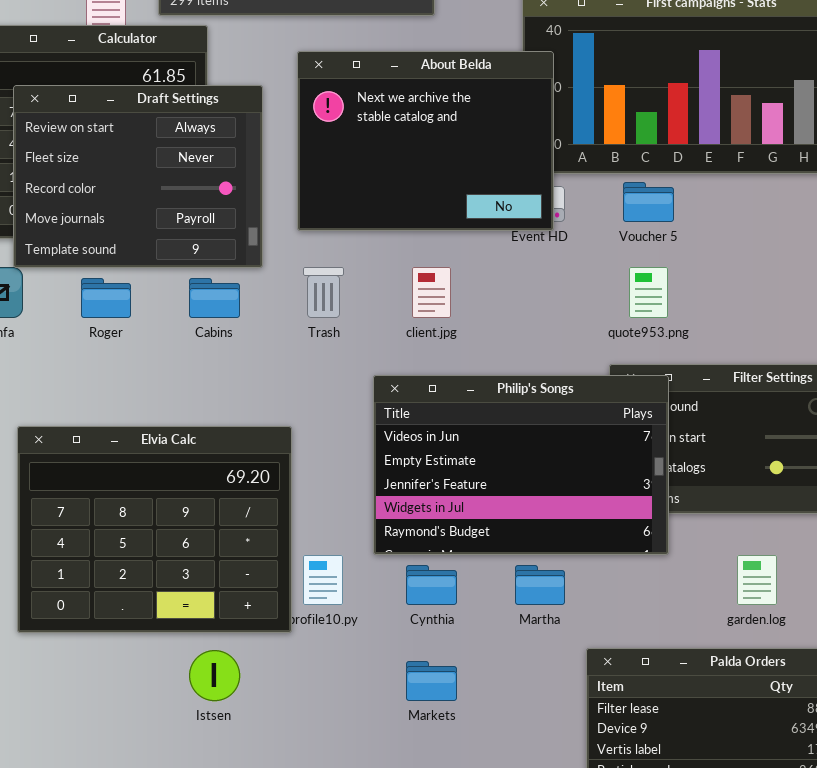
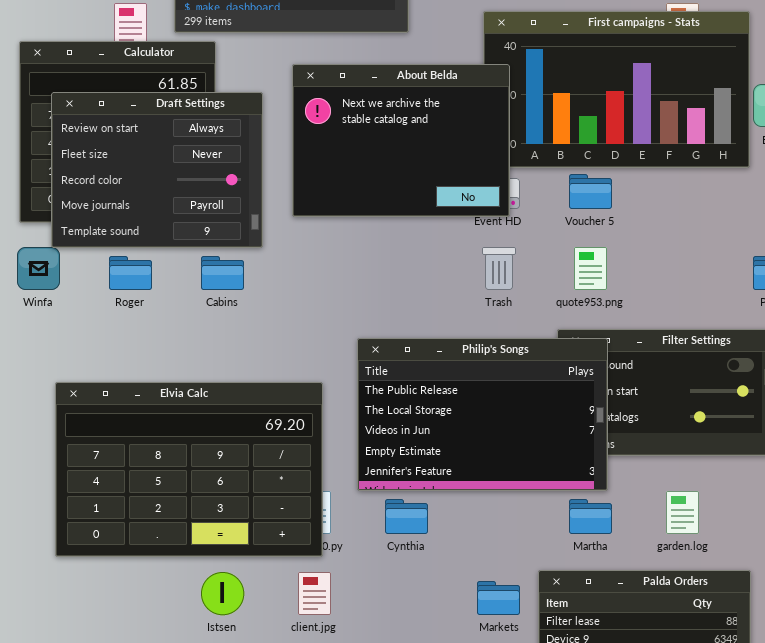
Trash: [303,267,344,318] -> [482,247,516,290], moved
client.jpg: [412,267,451,318] -> [298,572,331,615], moved
Philip's Songs: [373,375,669,555] -> [357,338,608,491], scrolled up 2 rows
Elvia Calc: [17,426,292,633] -> [55,382,323,557], resized
Martha: [515,565,565,605] -> [569,499,612,534], moved
Markets: [406,661,457,701] -> [477,581,520,615], moved

